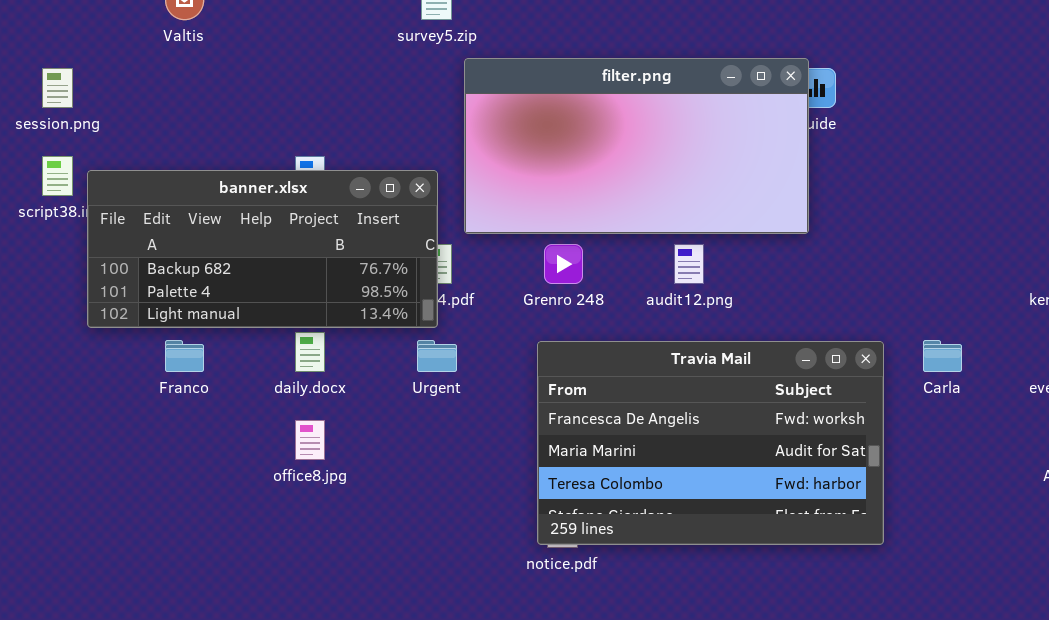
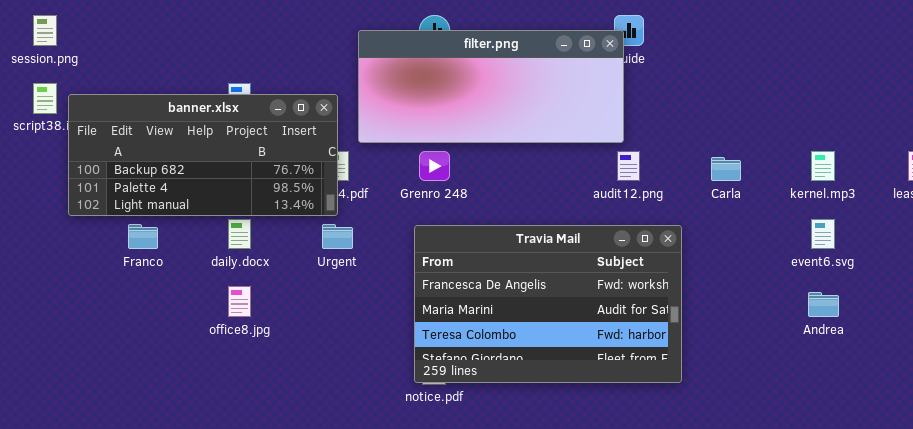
filter.png: [464,58,809,234] -> [358,30,624,143], resized
audit12.png: [674,244,704,284] -> [617,151,640,181], moved
Carla: [923,340,962,372] -> [711,157,741,181], moved

